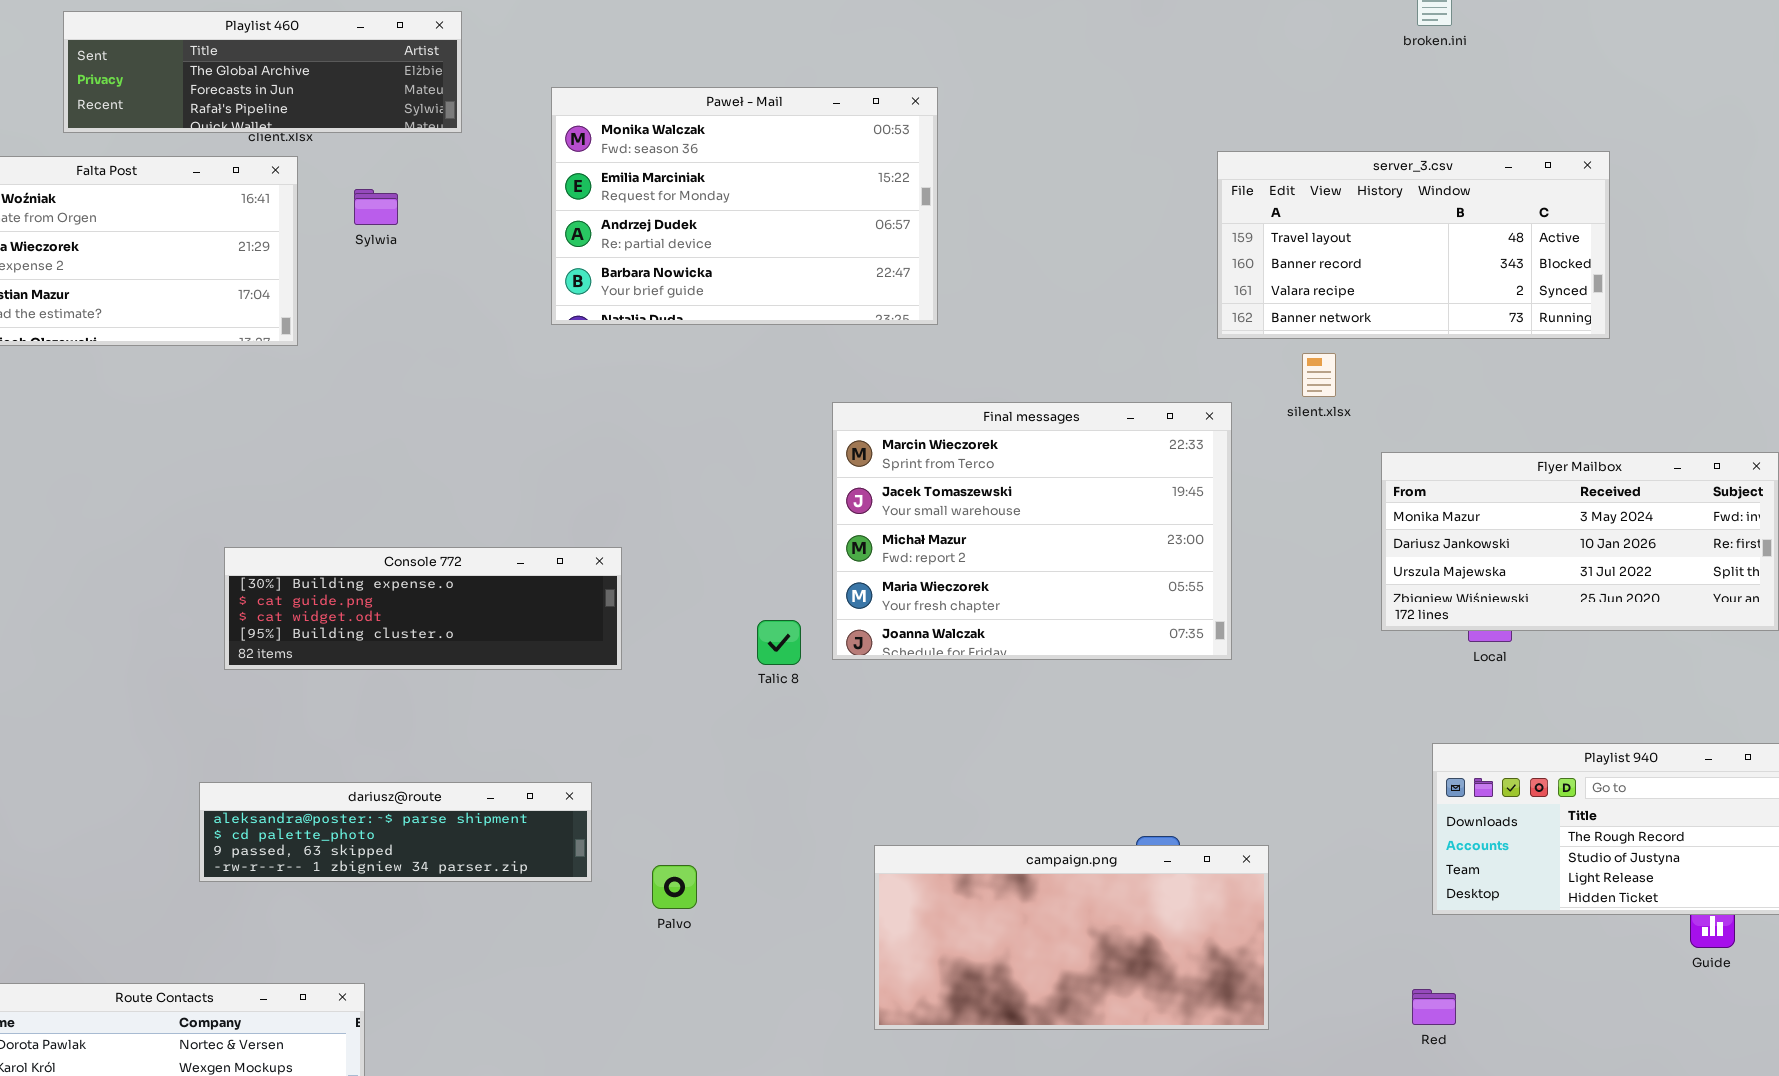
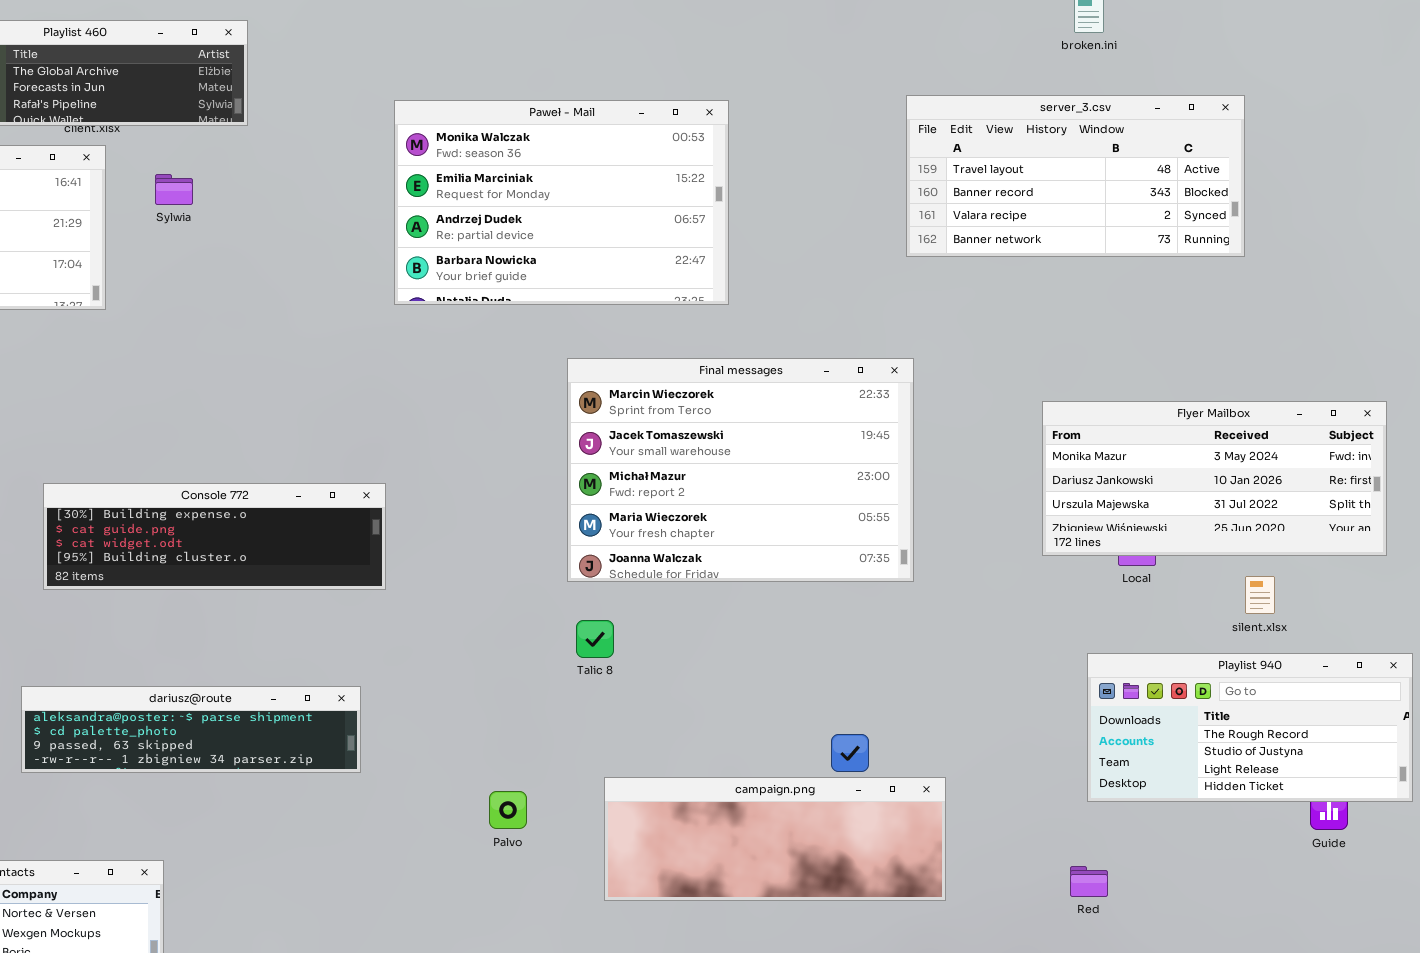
Paweł - Mail: [551,87,938,325] -> [394,100,729,305], moved
server_3.csv: [1217,151,1610,339] -> [906,95,1245,257], moved
silent.xlsx: [1302,353,1336,397] -> [1245,576,1275,614], moved
Talic 8: [757,620,801,665] -> [576,620,614,658], moved
campaign.png: [874,845,1269,1030] -> [604,777,946,901], resized
Palvo: [652,865,697,909] -> [489,791,527,829], moved

